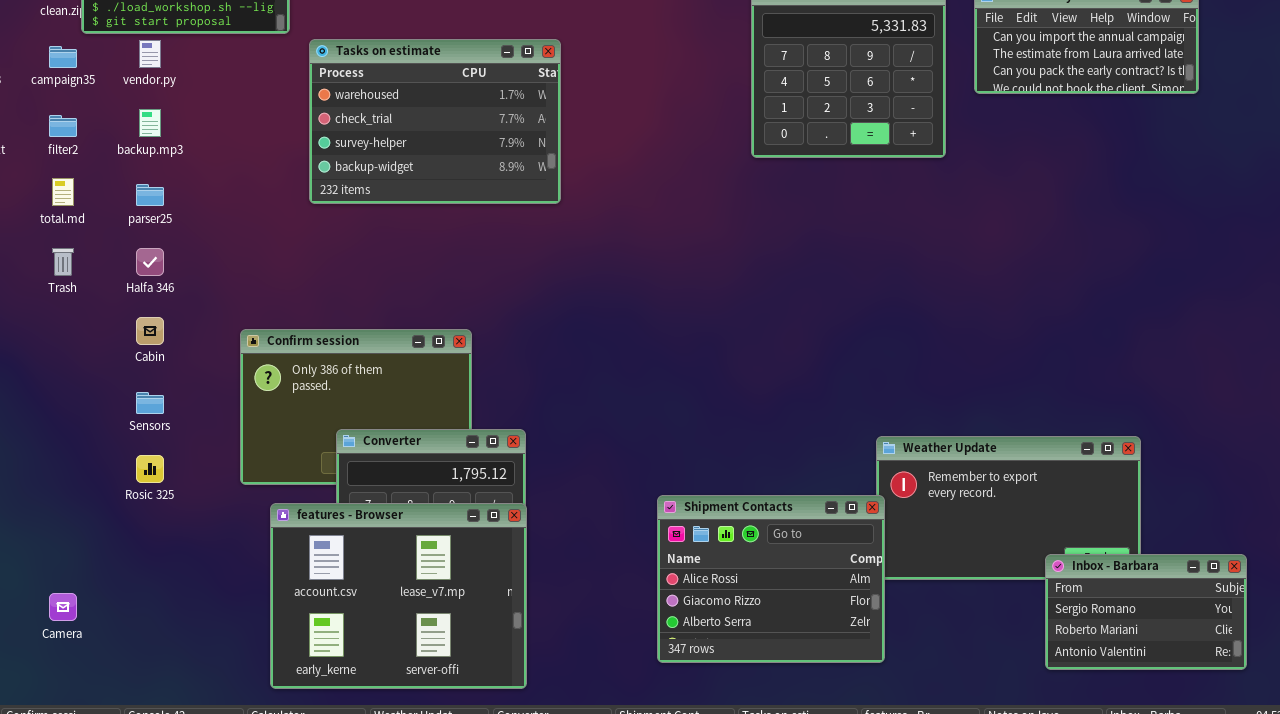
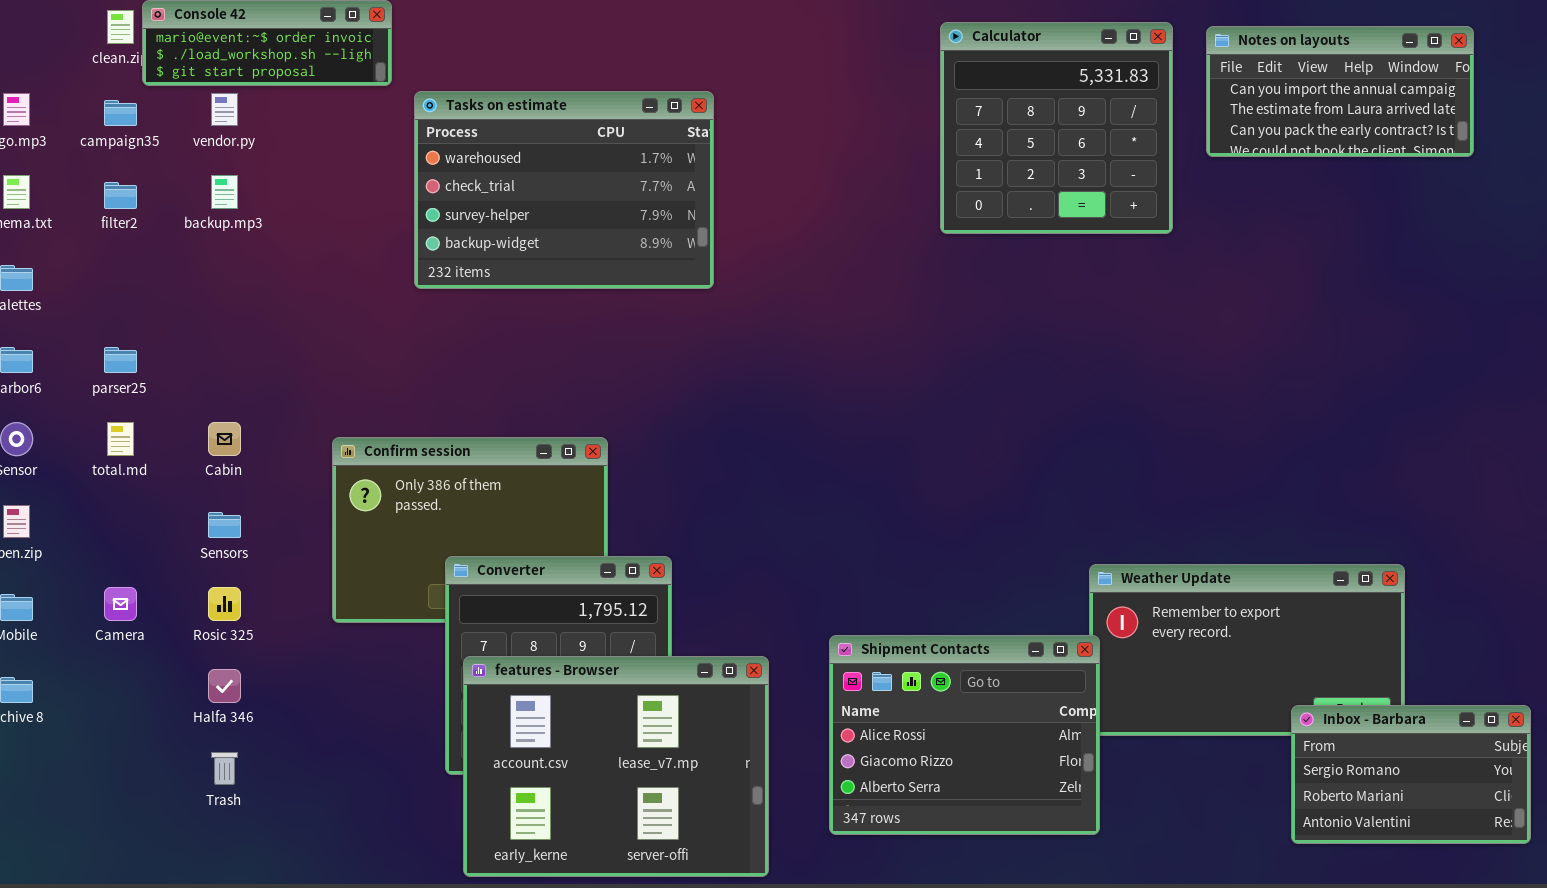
total.md: [52,178,74,206] -> [107,422,134,456], moved
parser25: [136,184,164,206] -> [104,347,137,373], moved
Trash: [52,248,74,276] -> [211,752,238,785], moved
Halfa 346: [136,248,164,276] -> [208,669,241,703], moved
features - Browser: [270,503,527,689] -> [463,656,769,877], moved
Camera: [49,593,77,621] -> [104,587,137,621], moved

